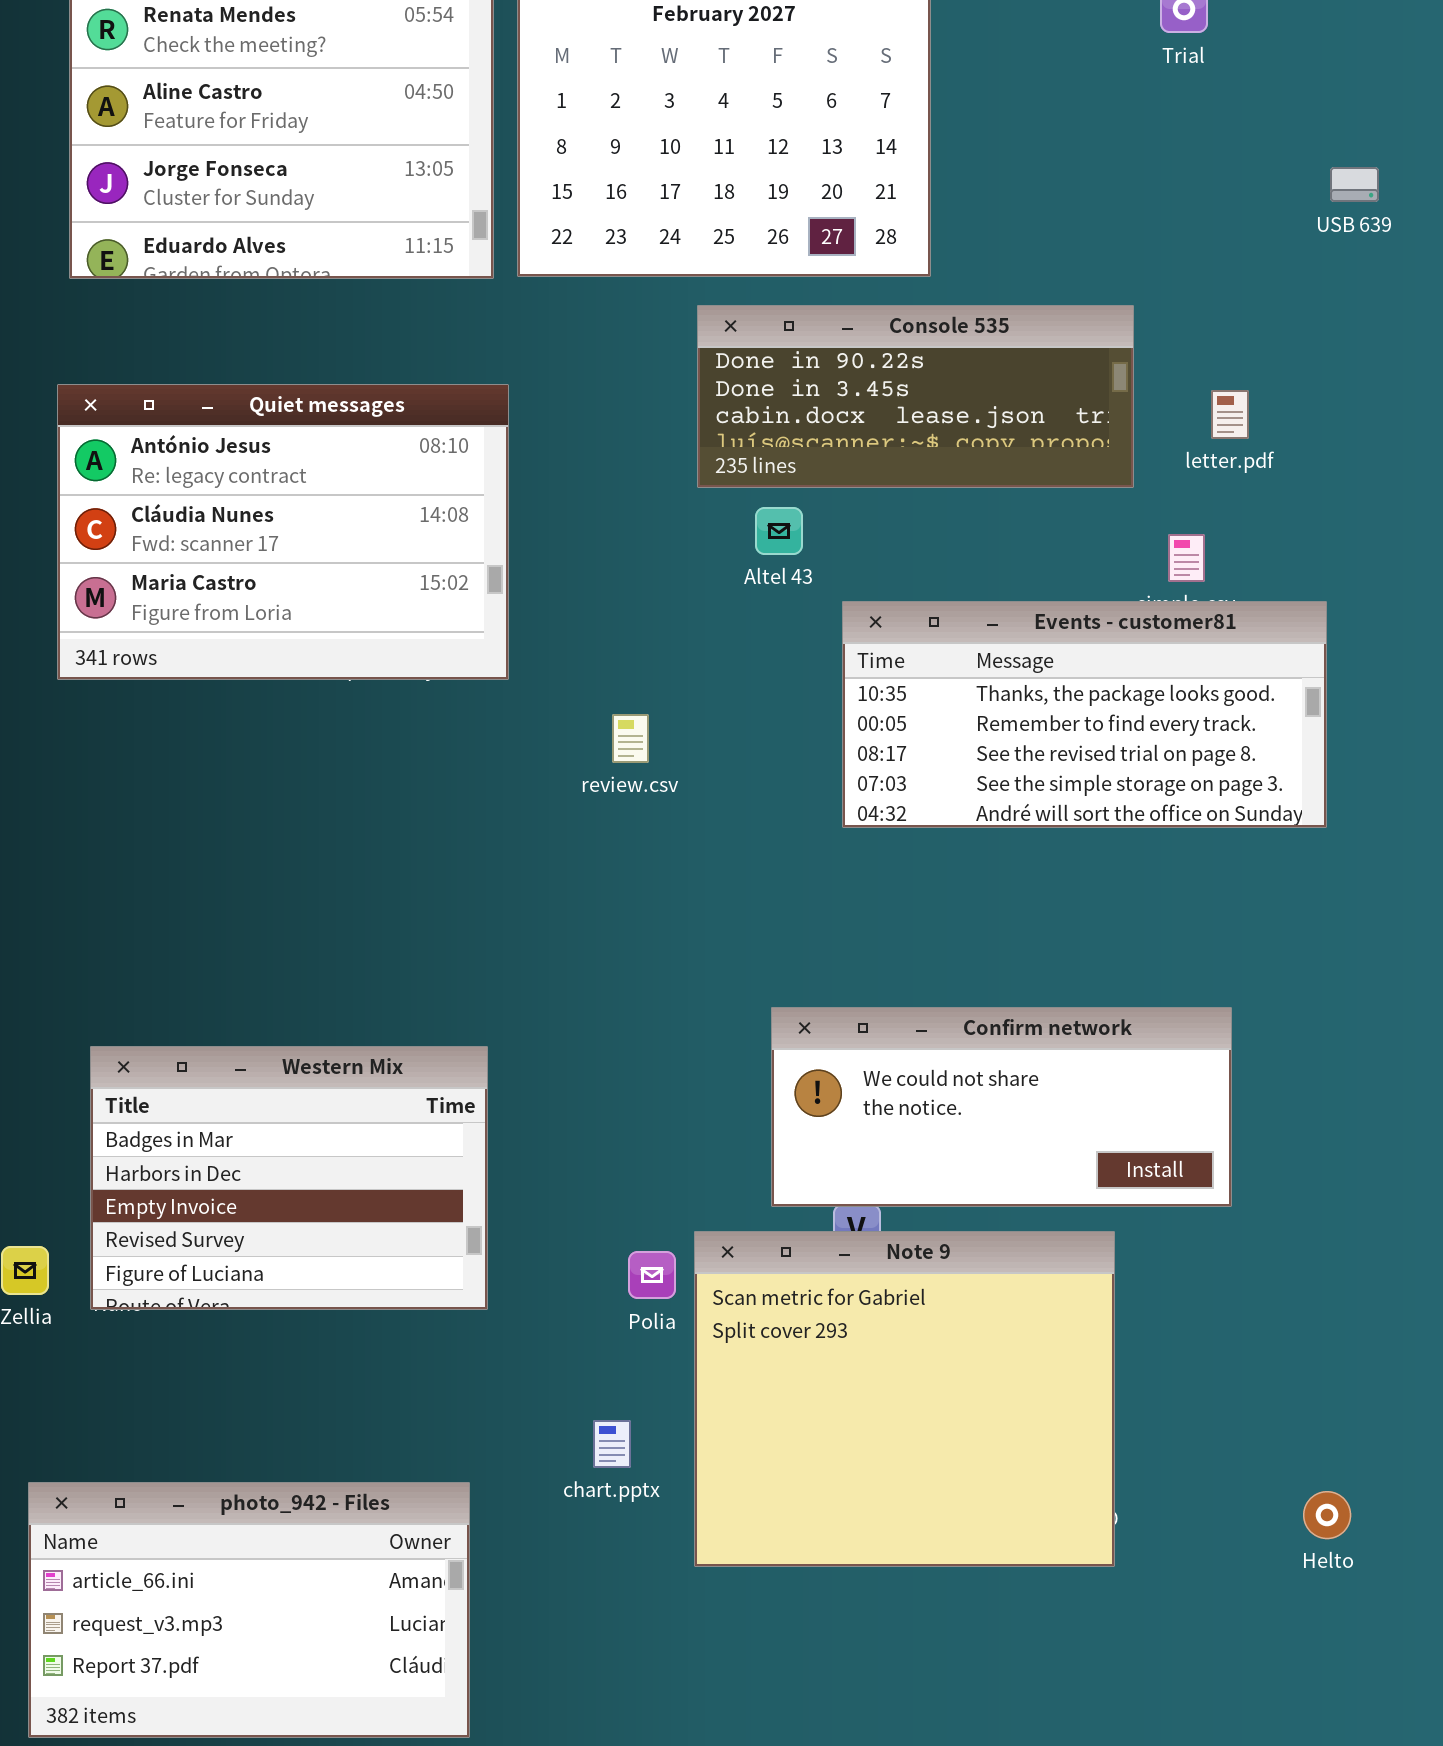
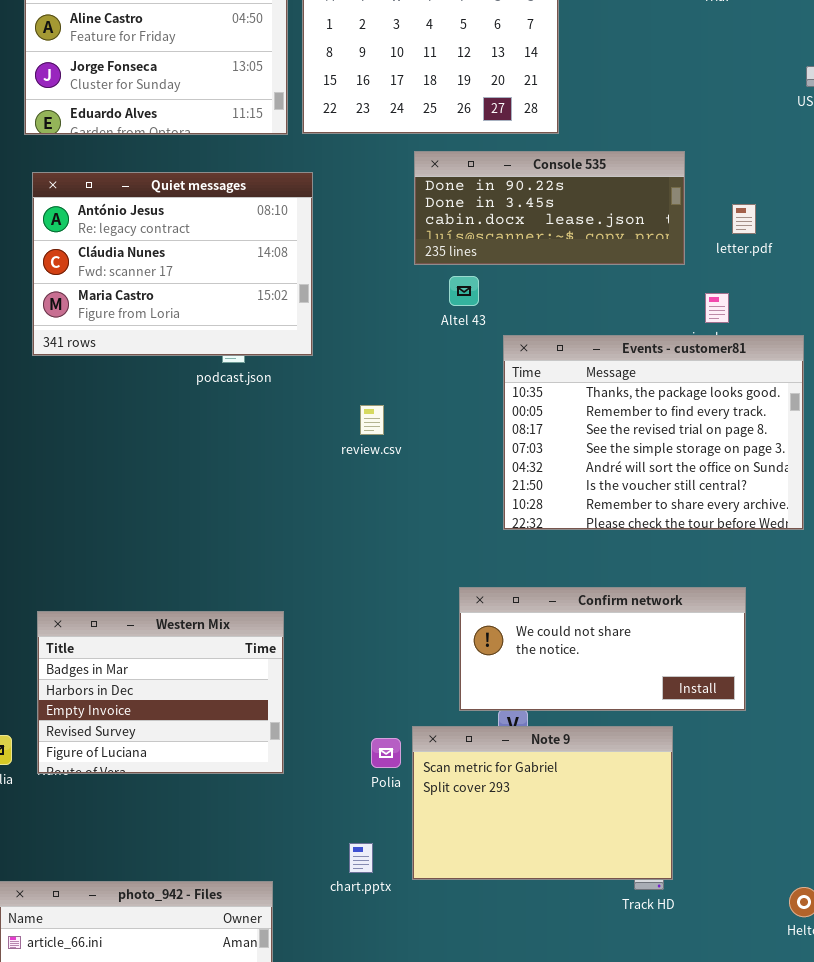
Quiet messages: [57,384,509,680] -> [32,172,313,356], moved
Events - customer81: [842,601,1327,828] -> [503,335,804,530], resized
Note 9: [694,1231,1115,1567] -> [412,726,673,880], resized

